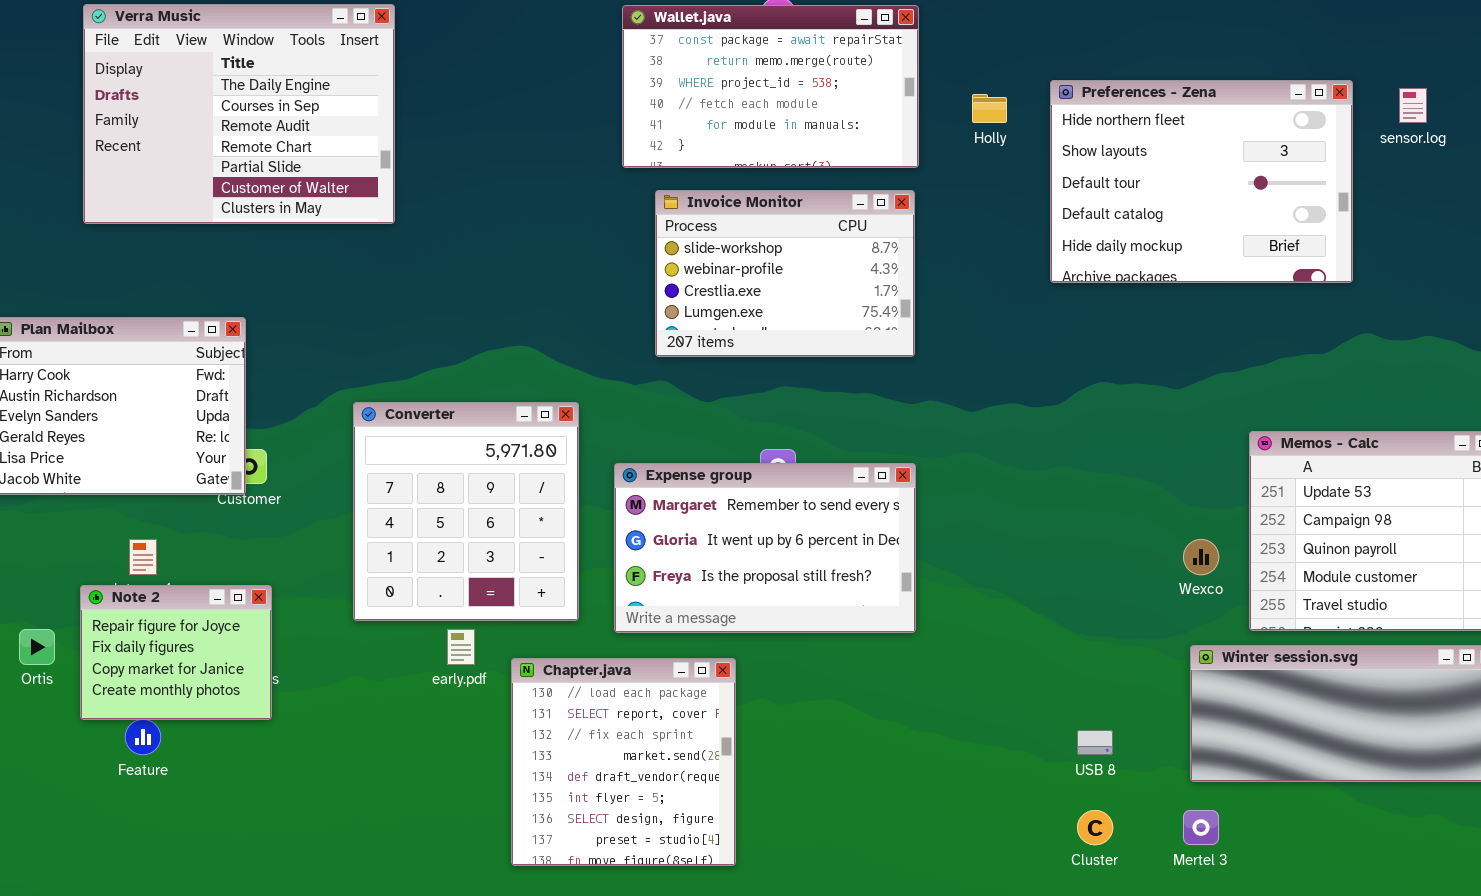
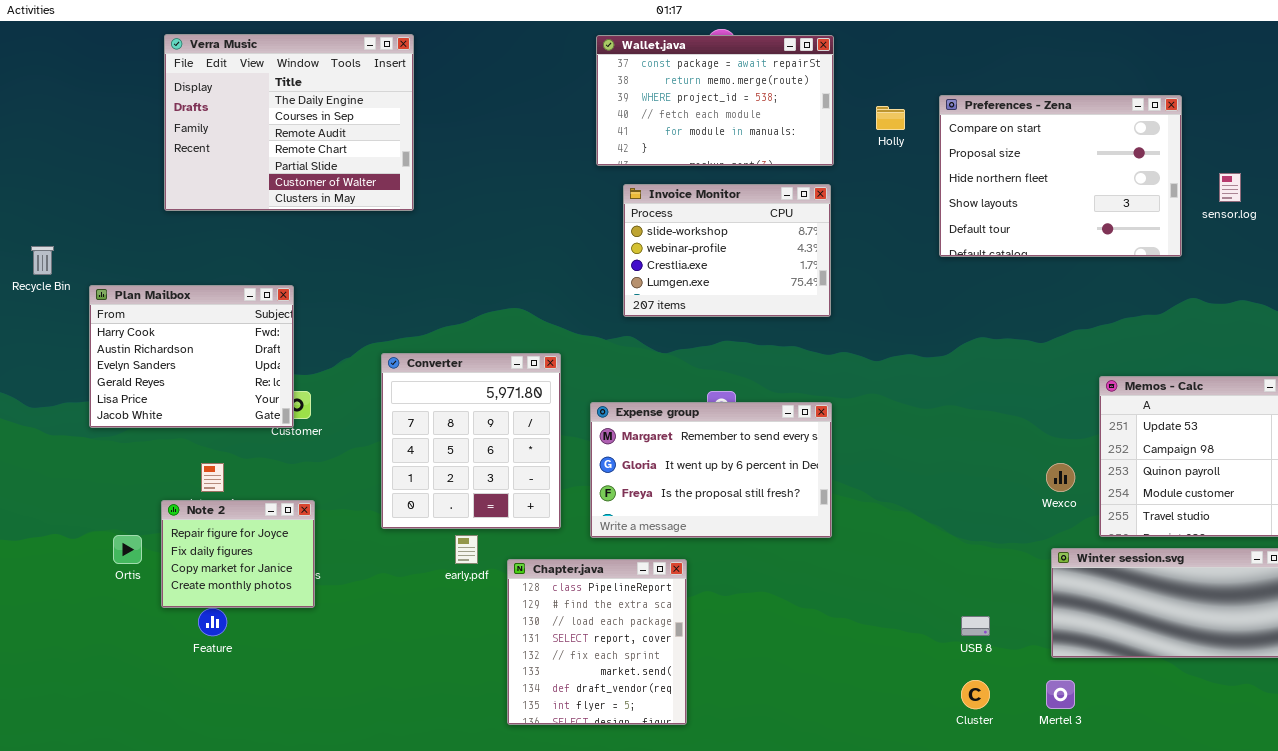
Preferences - Zena: [1050,80,1353,283] -> [939,95,1182,257], scrolled up 2 rows
sensor.log: [1399,88,1427,123] -> [1219,173,1241,202], moved
Chapter.java: [511,658,736,866] -> [507,559,687,725], scrolled up 2 rows

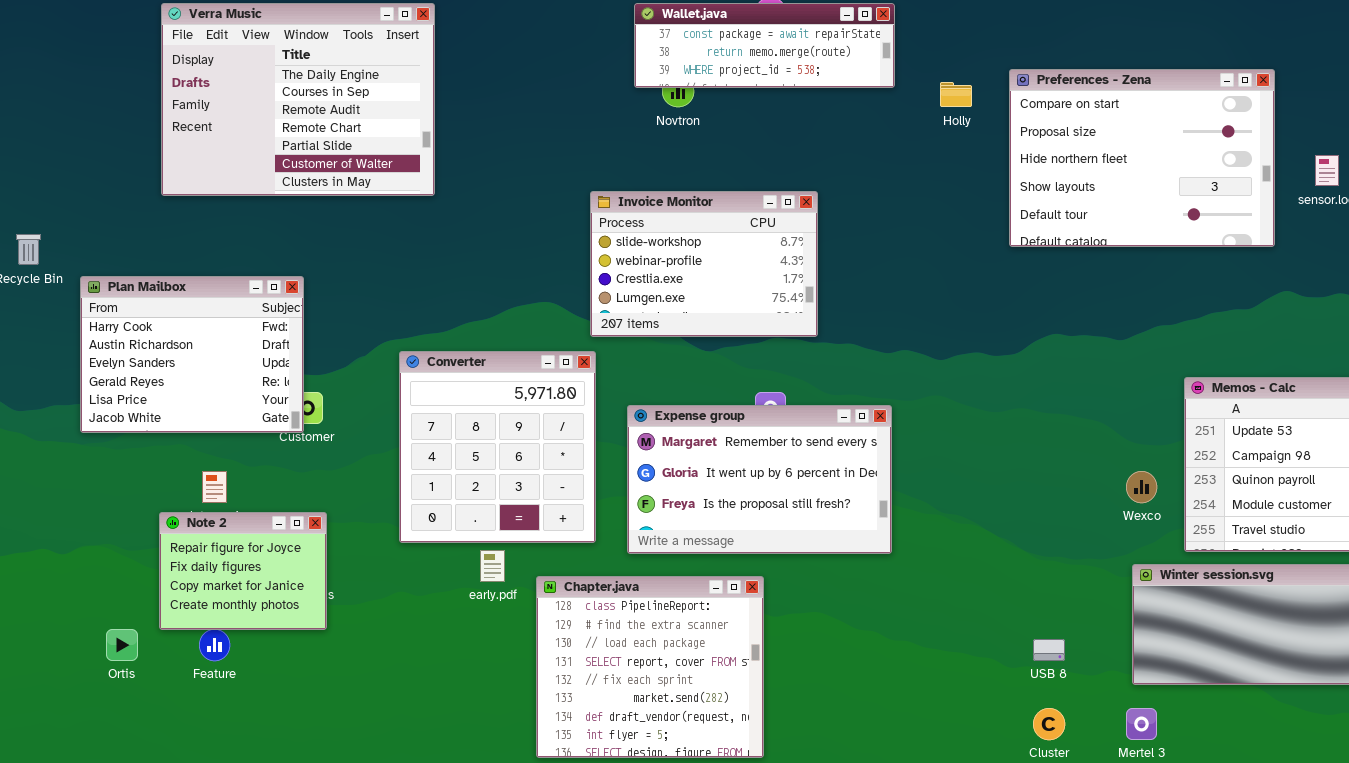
Wallet.java: [596,35,834,166] -> [634,3,895,88], resized
Invoice Monitor: [623,184,831,317] -> [590,191,818,337], moved
Ortis: [113,535,142,564] -> [106,629,138,661], moved
Chapter.java: [507,559,687,725] -> [536,576,764,758], resized

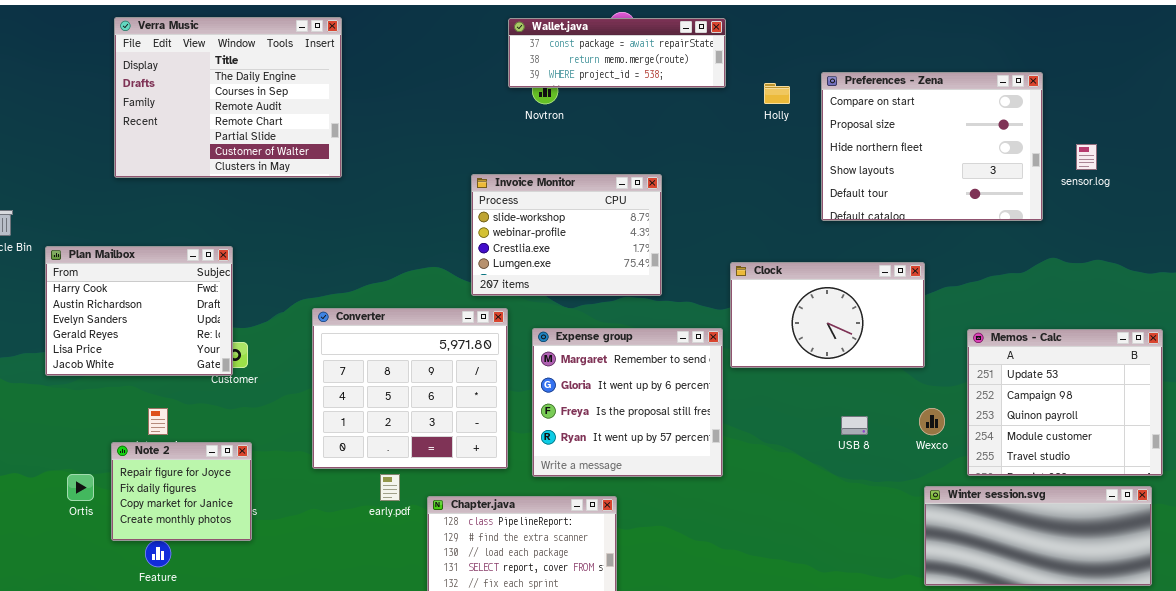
Clock: none -> [730,262,925,368], opened
Converter: [399,351,596,543] -> [312,308,508,469], resized
Expense group: [627,405,892,554] -> [532,328,723,477], resized
Ortis: [106,629,138,661] -> [67,474,94,501], moved
USB 8: [1033,639,1065,661] -> [841,416,868,435], moved

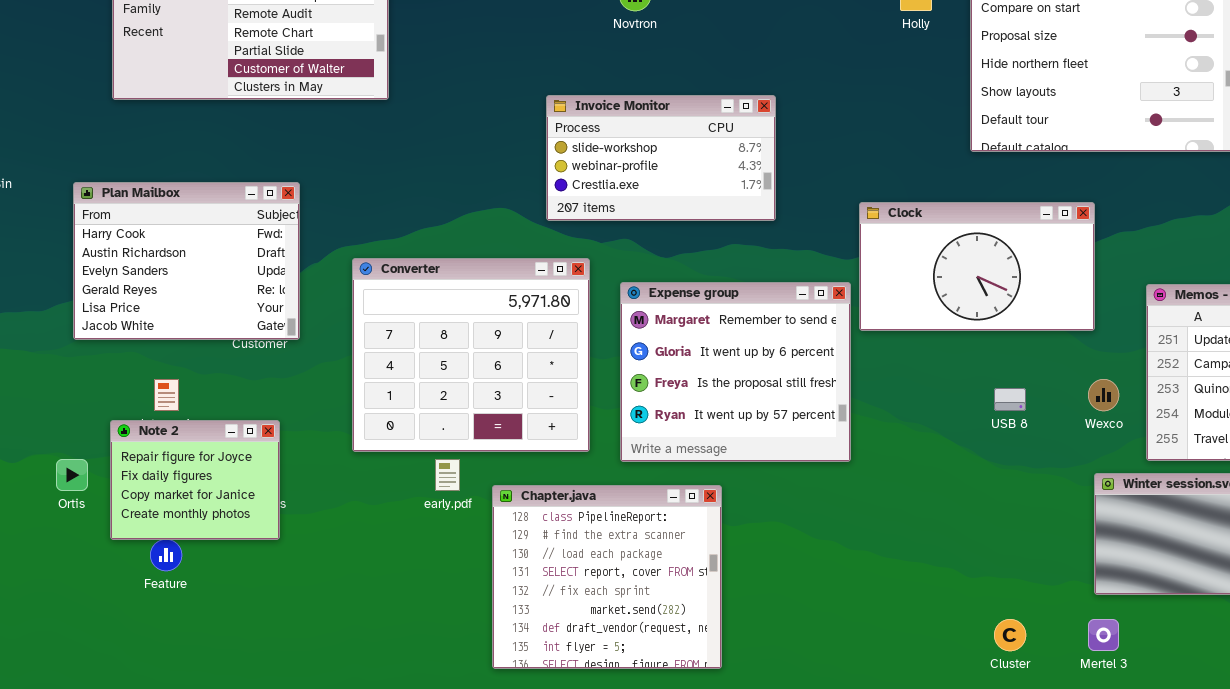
Invoice Monitor: [471,174,662,296] -> [546,95,776,221], resized
Plan Mailbox: [45,246,233,376] -> [73,182,300,340], moved

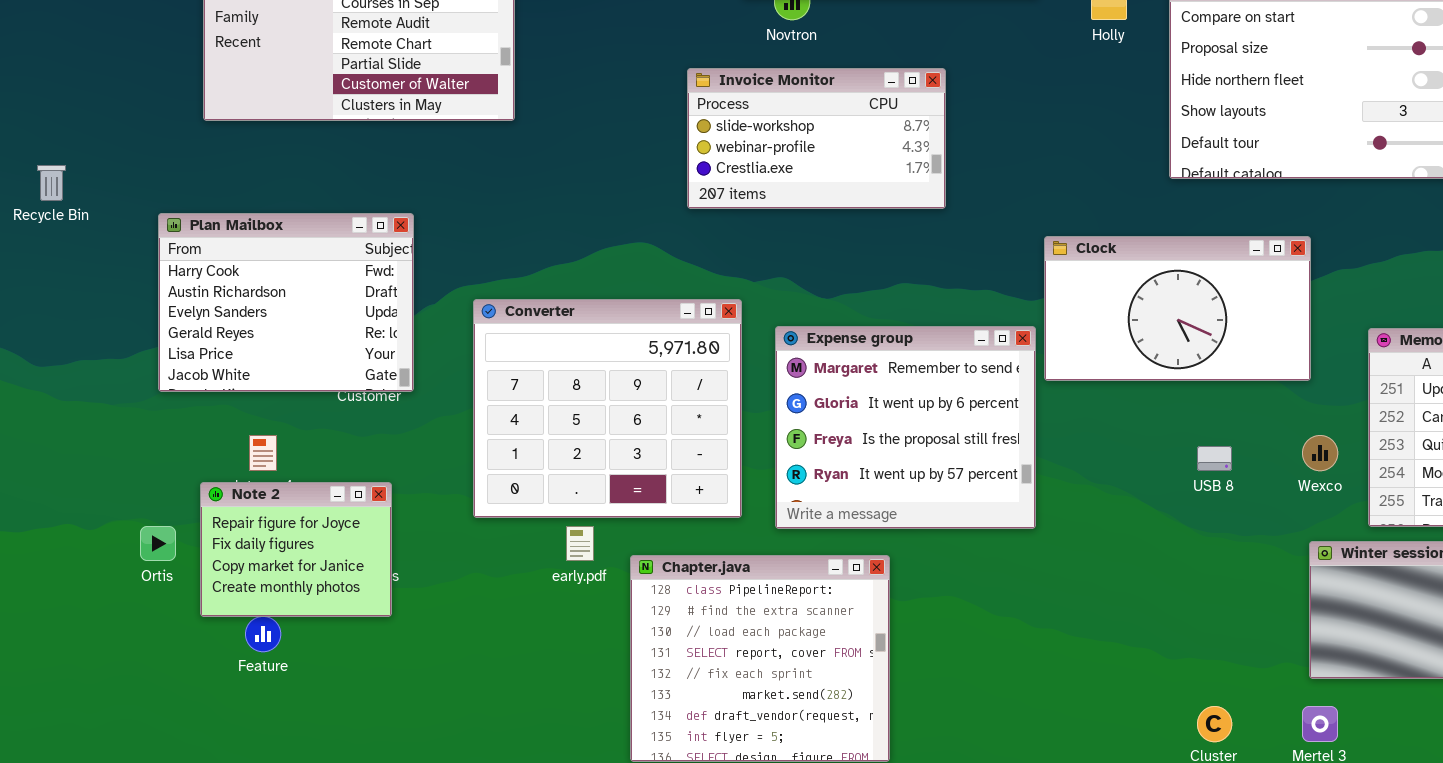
Invoice Monitor: [546,95,776,221] -> [687,68,946,209], moved

